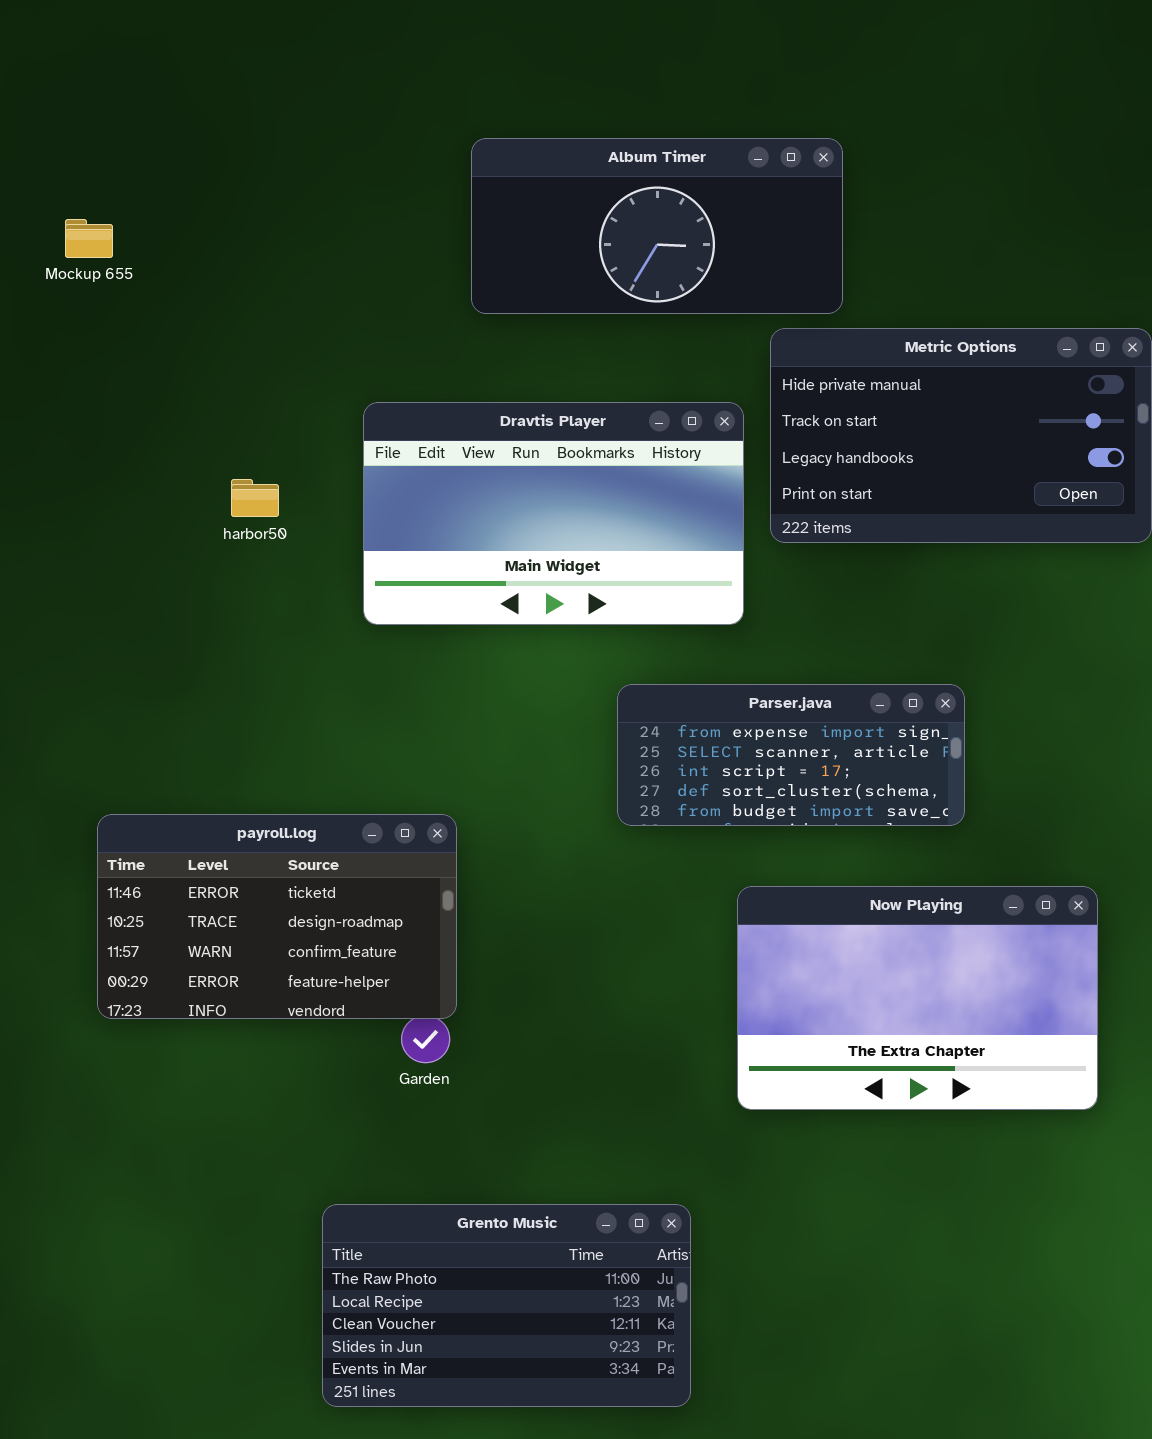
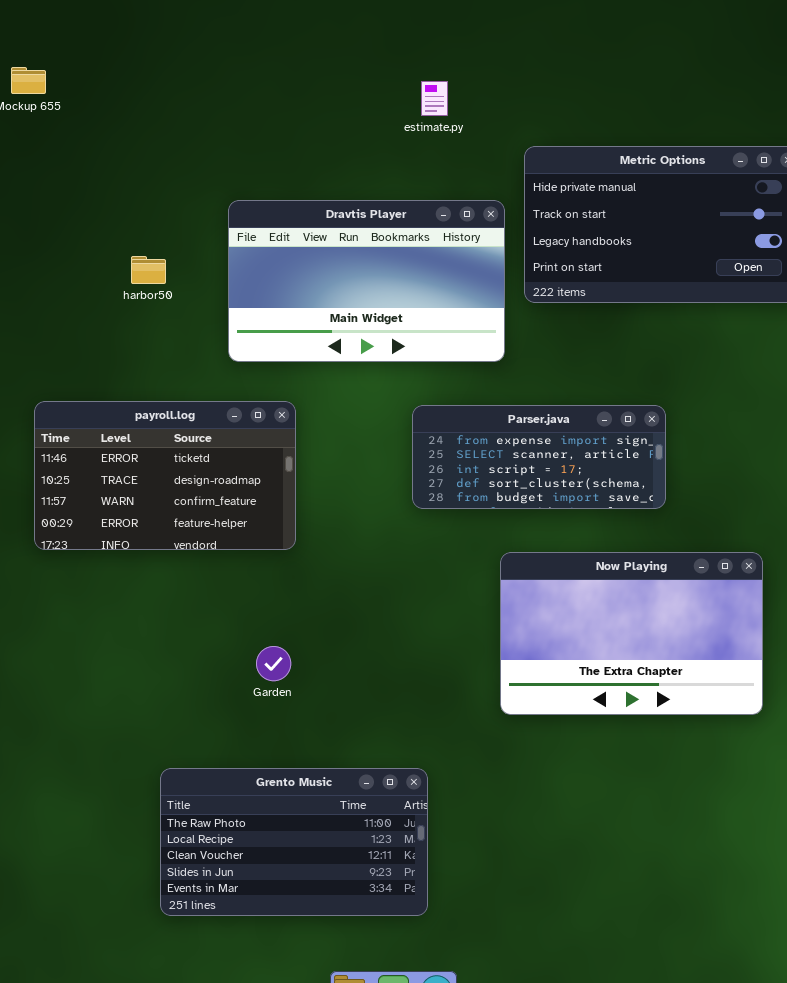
Album Timer: [471,138,843,314] -> none, closed
payroll.log: [97,814,457,1019] -> [34,401,296,550], moved
Grento Music: [322,1204,691,1407] -> [160,768,428,916], moved

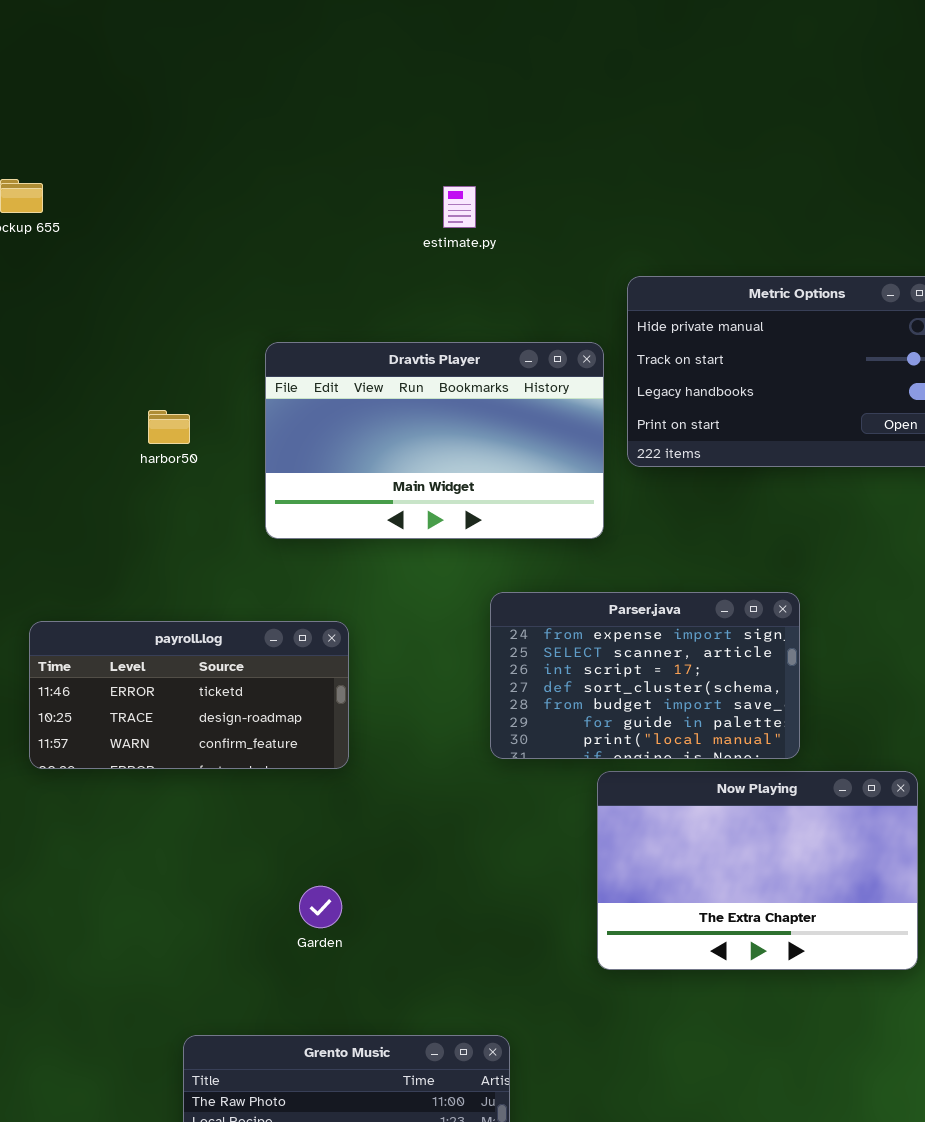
estimate.py: [421,81,448,116] -> [443,186,476,228], moved
payroll.log: [34,401,296,550] -> [29,621,349,769], resized
Parser.java: [412,405,666,509] -> [490,592,800,759], resized

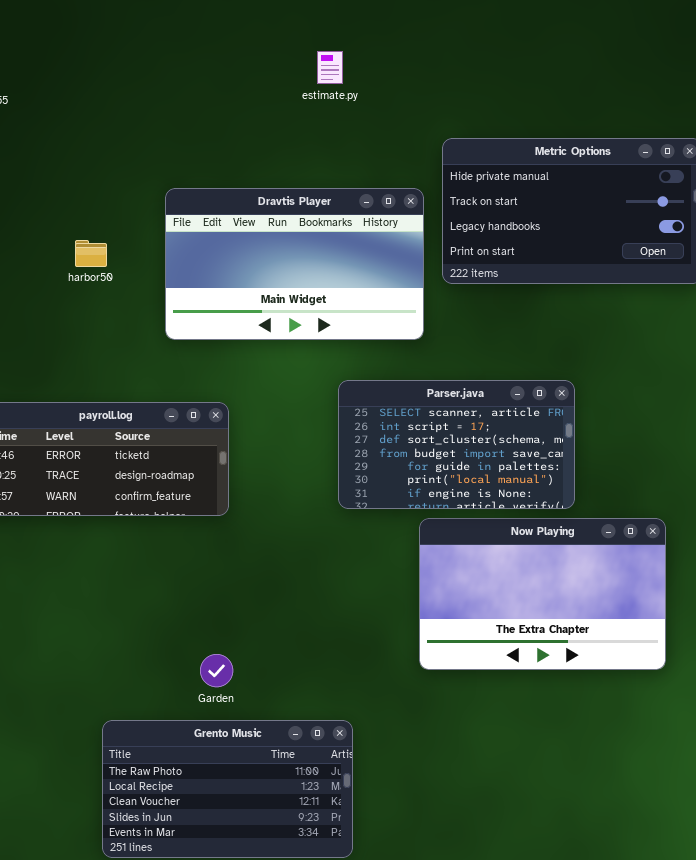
estimate.py: [443,186,476,228] -> [317,51,343,84], moved
Parser.java: [490,592,800,759] -> [338,380,575,509], scrolled down 1 row
Garden: [299,886,342,928] -> [200,654,233,687], moved

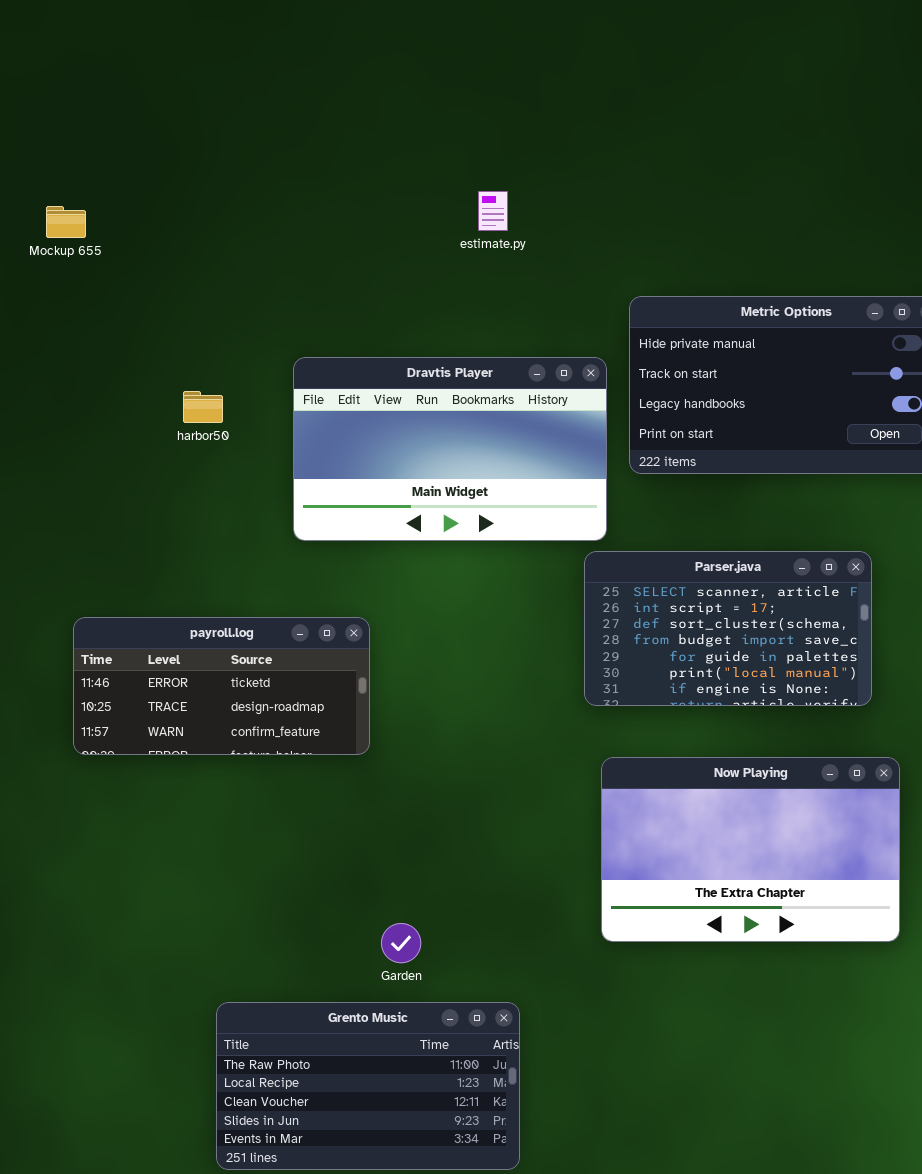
harbor50: [75,240,107,267] -> [183,391,223,423], moved
Parser.java: [338,380,575,509] -> [584,551,872,706], moved
Garden: [200,654,233,687] -> [381,923,421,963], moved

